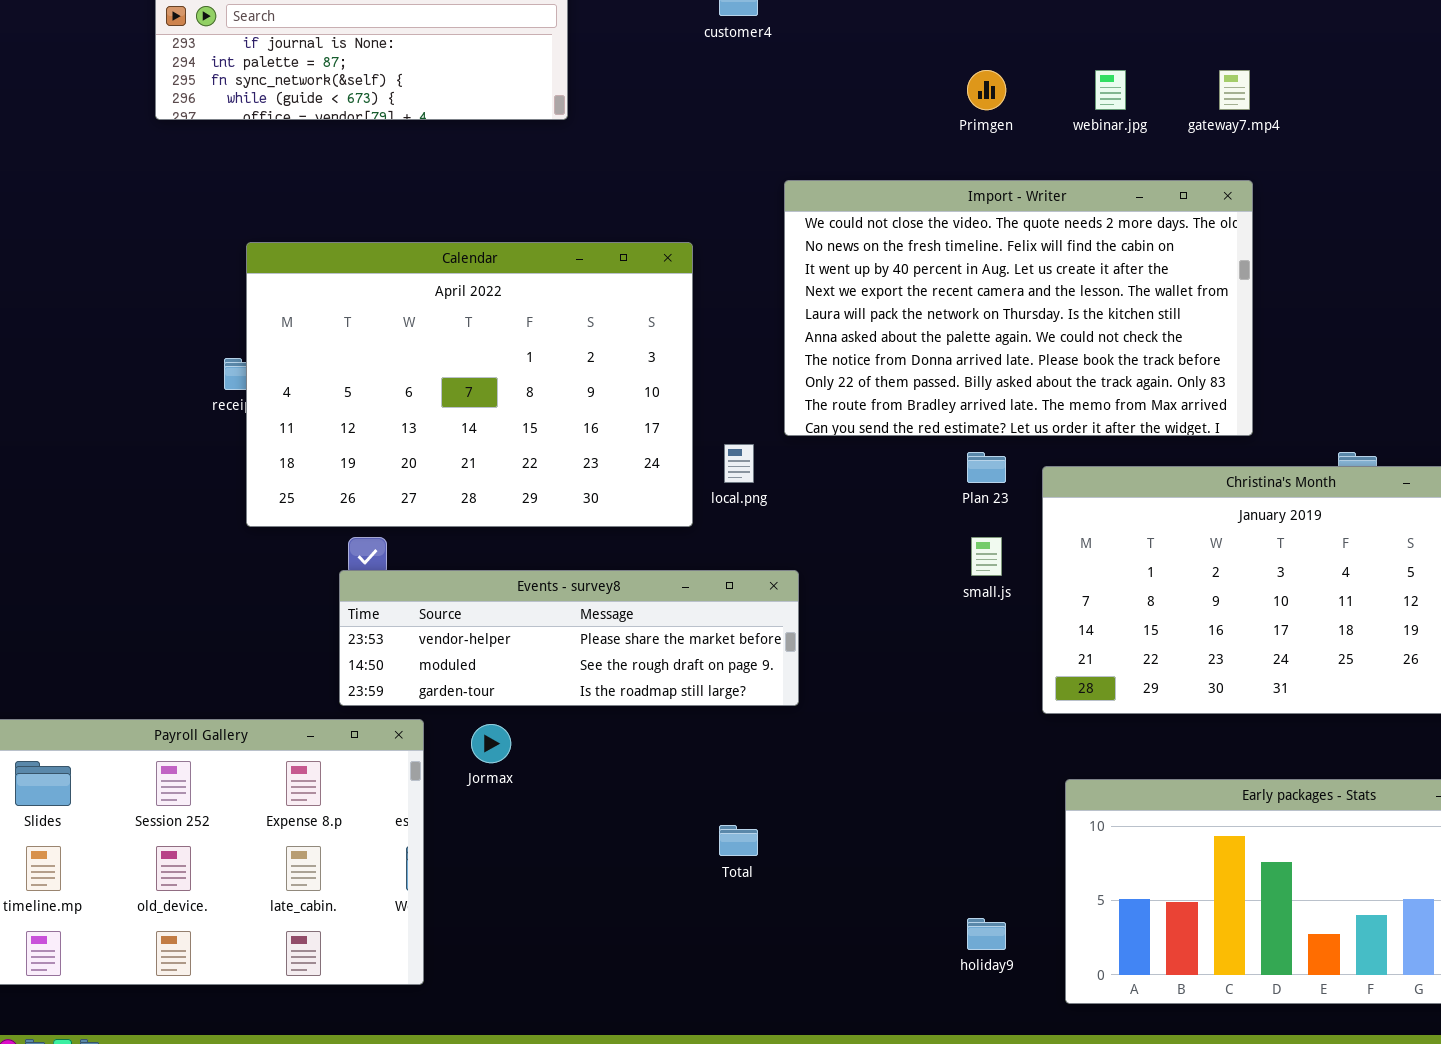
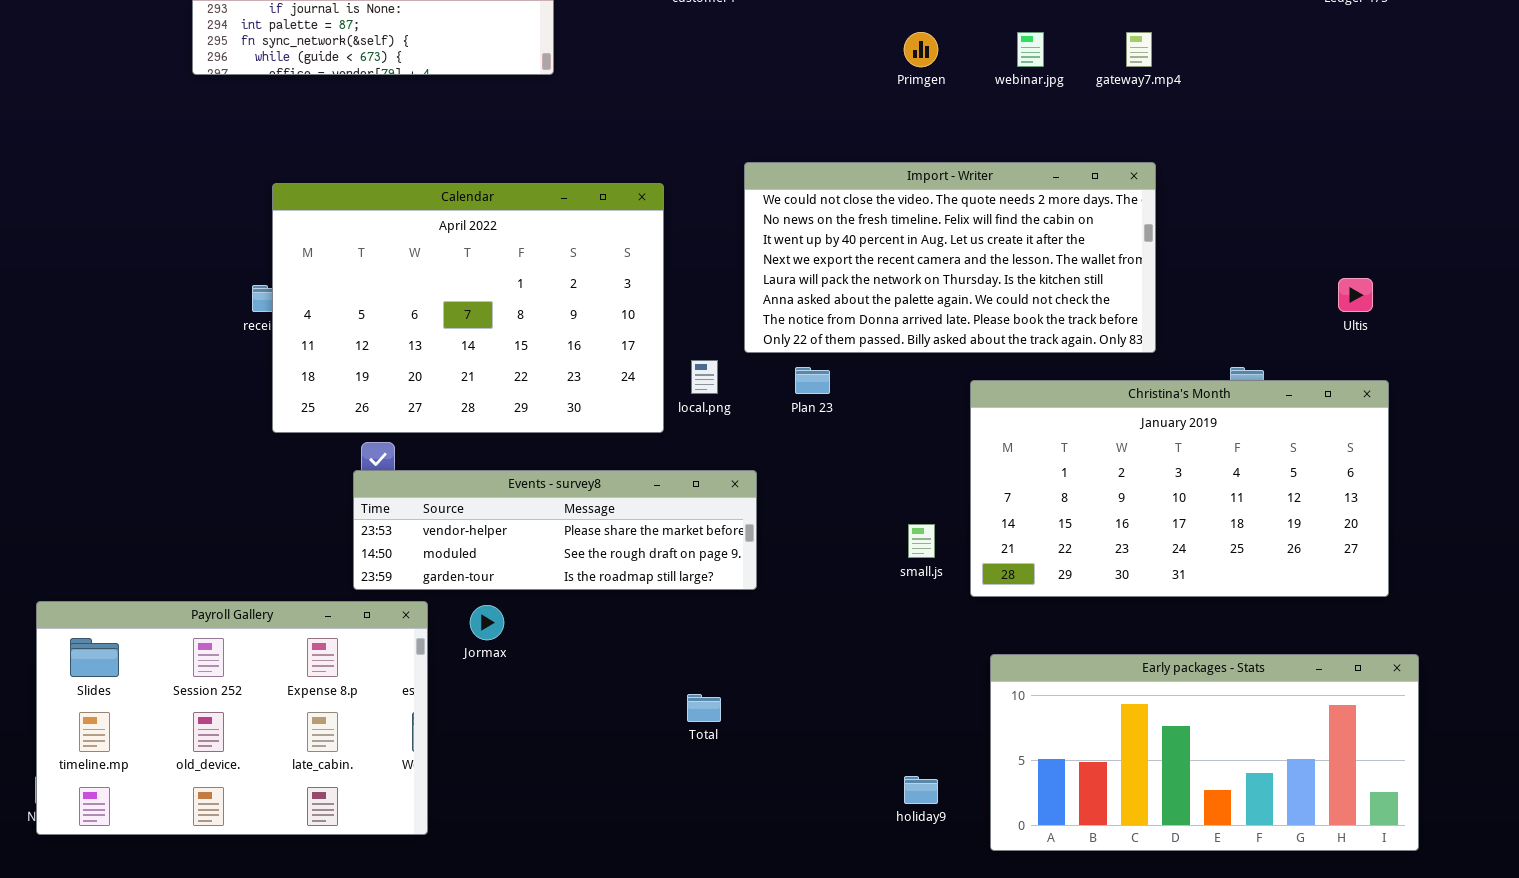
Import - Writer: [784,180,1253,436] -> [744,162,1156,353], resized
Plan 23: [967,452,1006,483] -> [795,367,830,394], moved
small.js: [971,537,1002,576] -> [908,524,935,558], moved

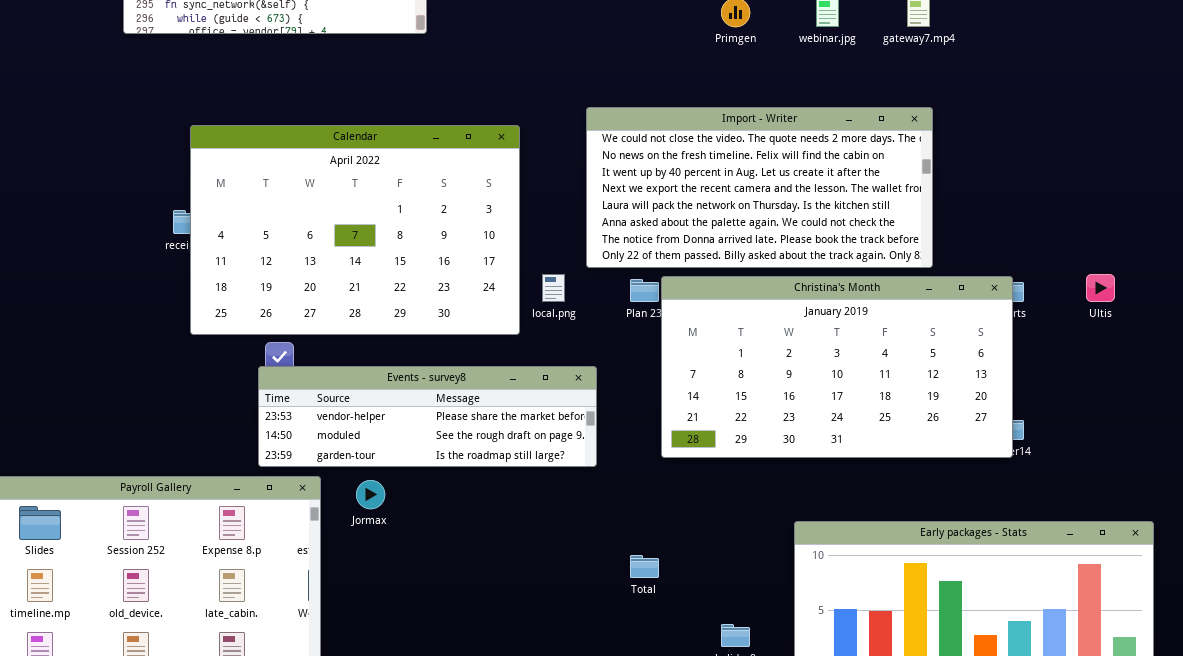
Ultis: [1338,278,1373,312] -> [1086,274,1115,302], moved
Christina's Month: [970,380,1389,597] -> [661,276,1013,458], moved
Total: [687,694,721,722] -> [630,555,659,578], moved

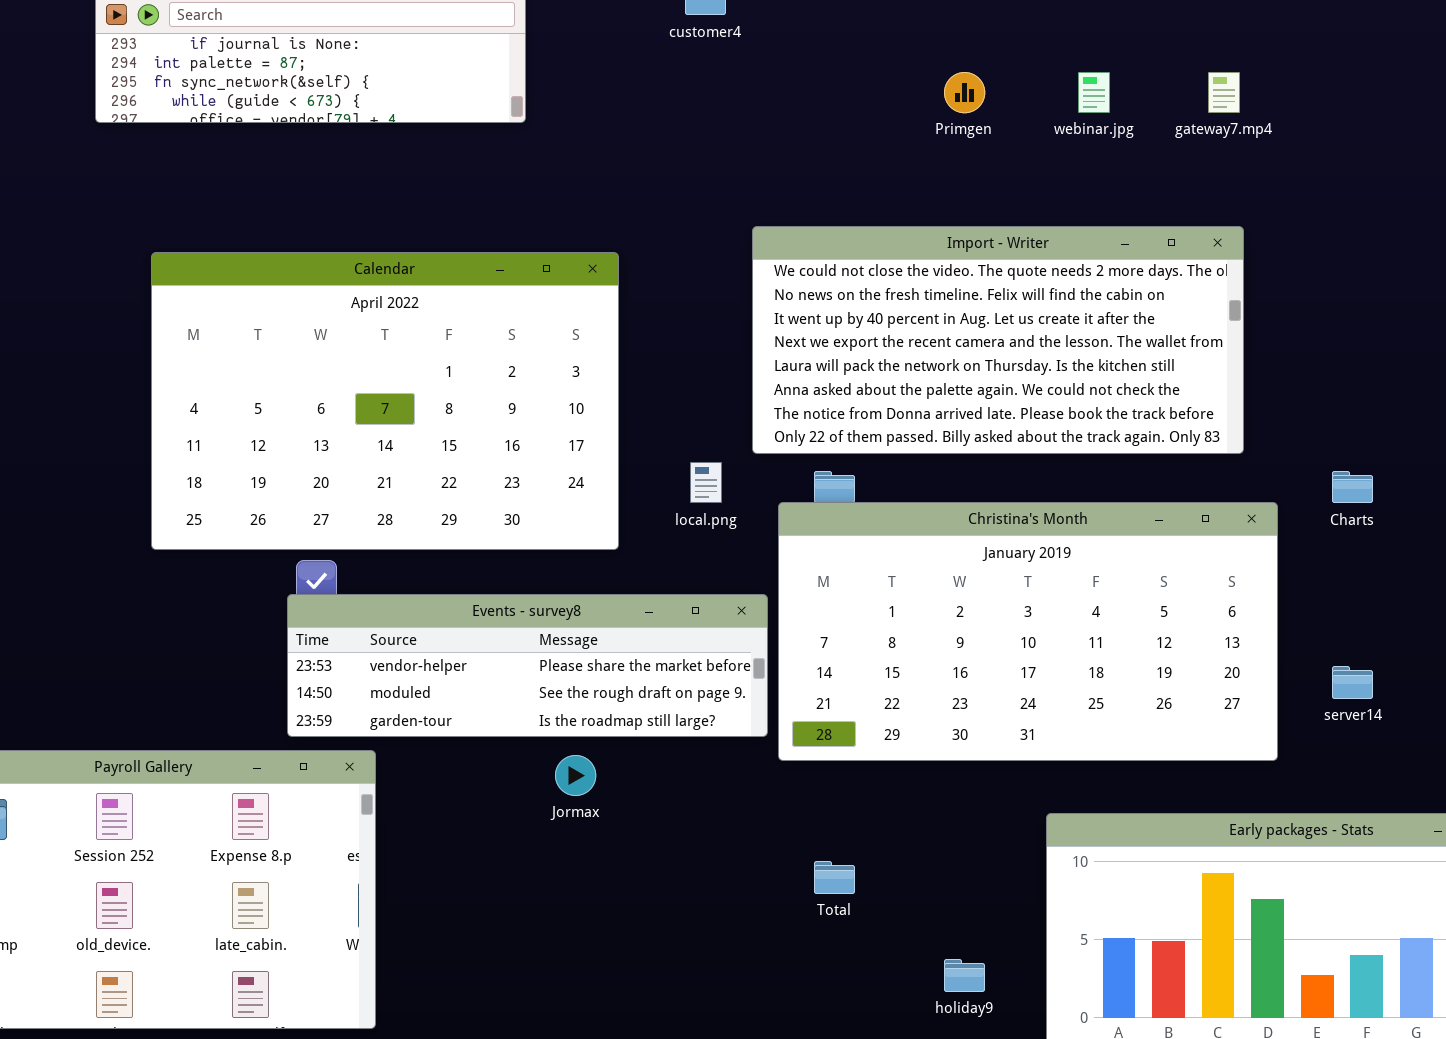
Calendar: [190,125,520,335] -> [151,252,619,550], moved
Christina's Month: [661,276,1013,458] -> [778,502,1278,761], moved
Jormax: [356,480,385,509] -> [555,755,596,796], moved

